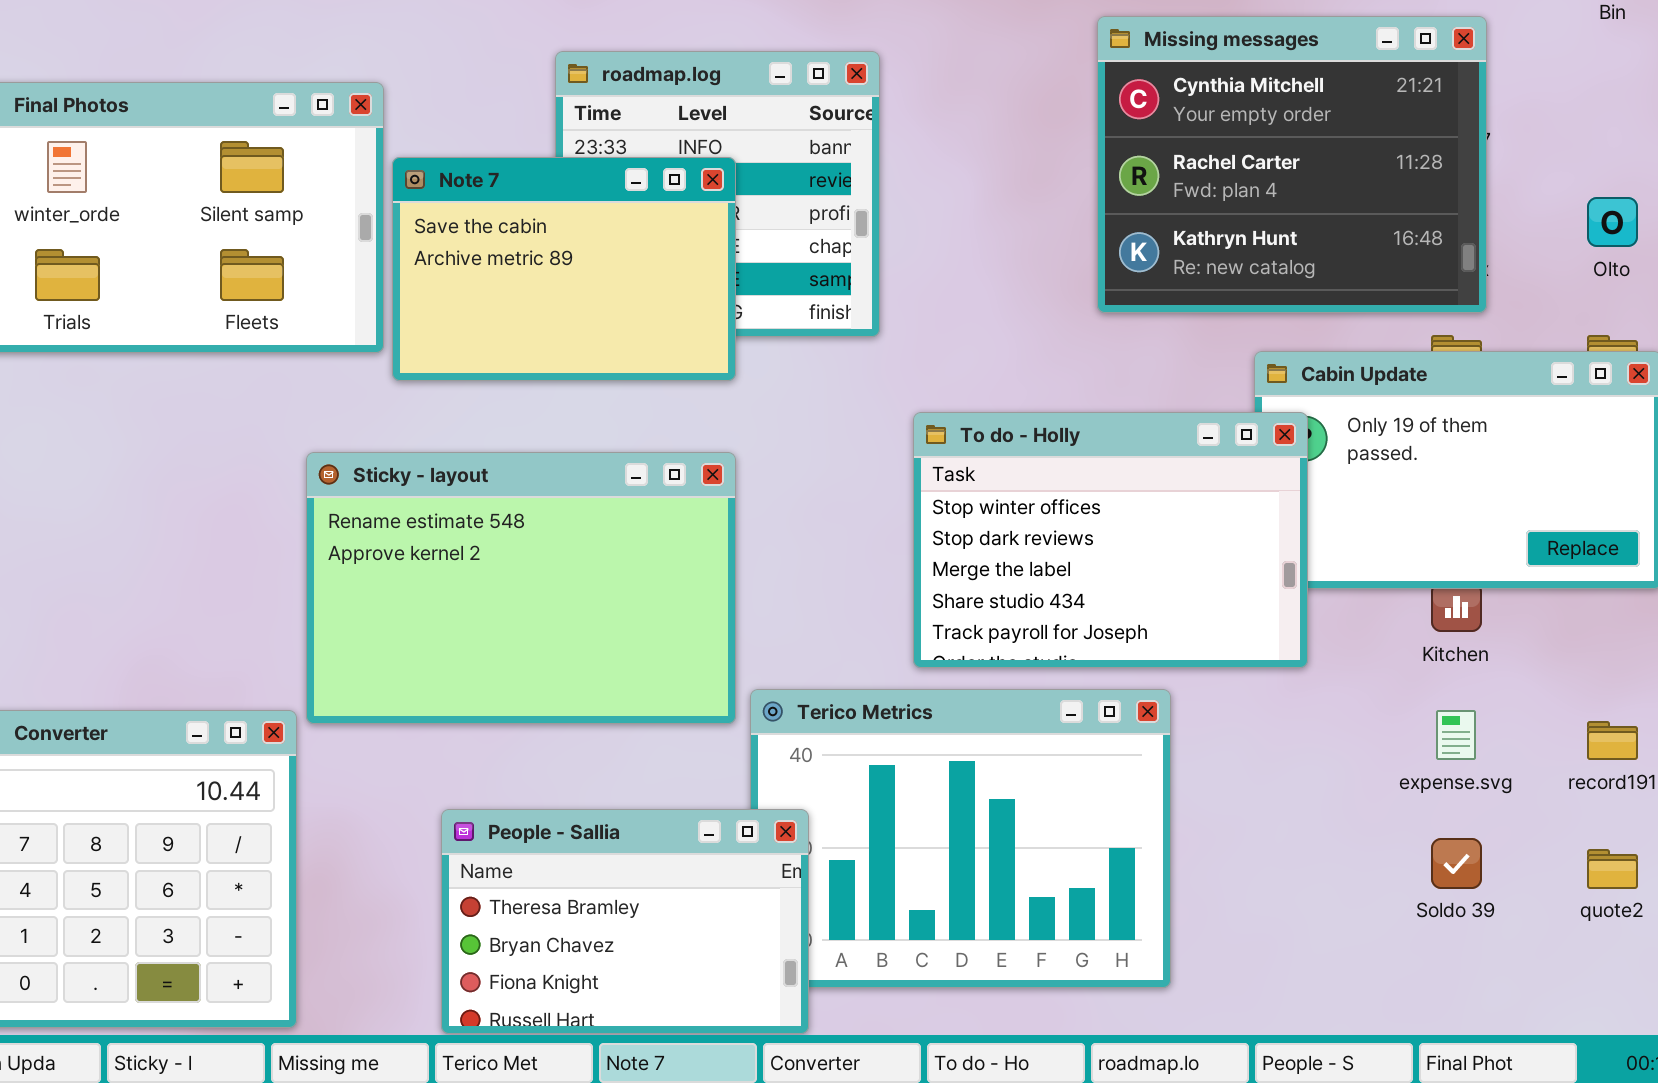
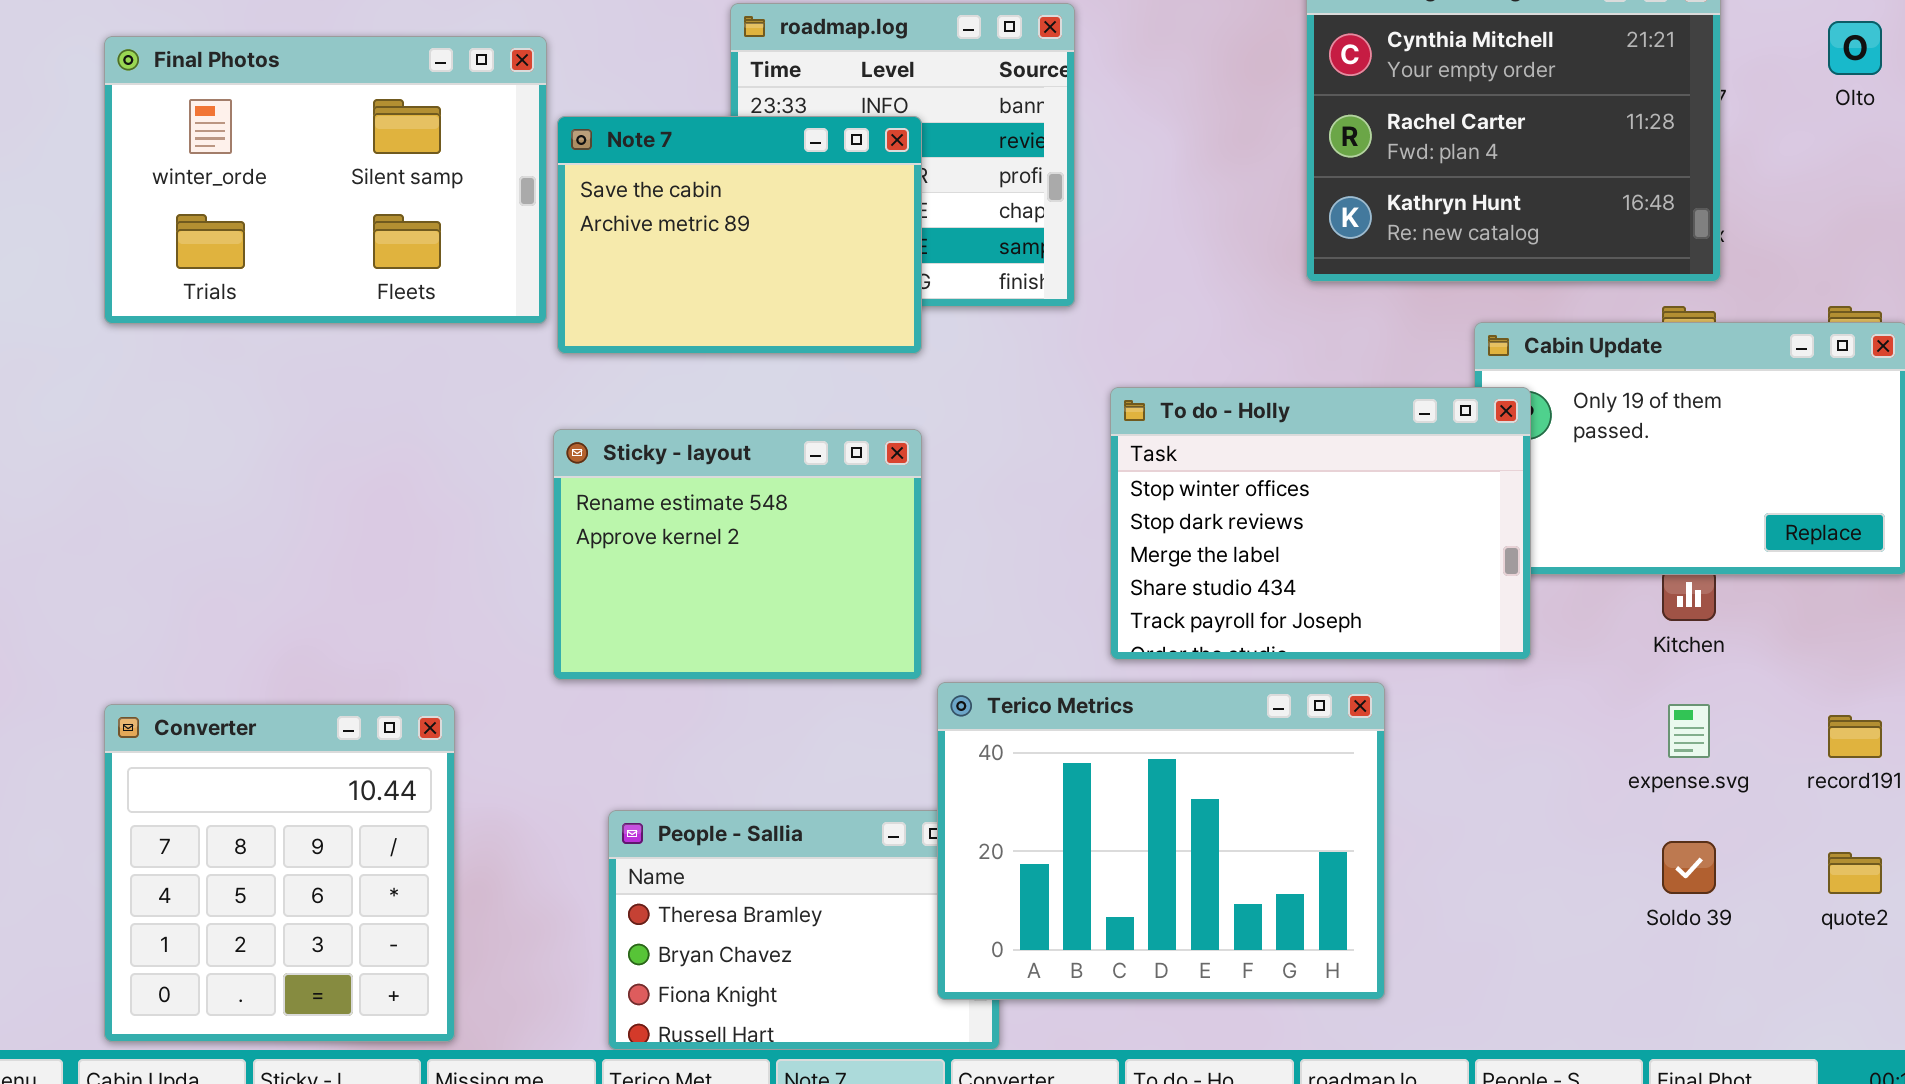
Olto: [1587,197,1638,247] -> [1828,21,1882,75], moved
Sticky - layout: [306,452,736,724] -> [553,429,922,680], resized
Terico Metrics: [750,689,1171,988] -> [937,682,1385,1000], raised

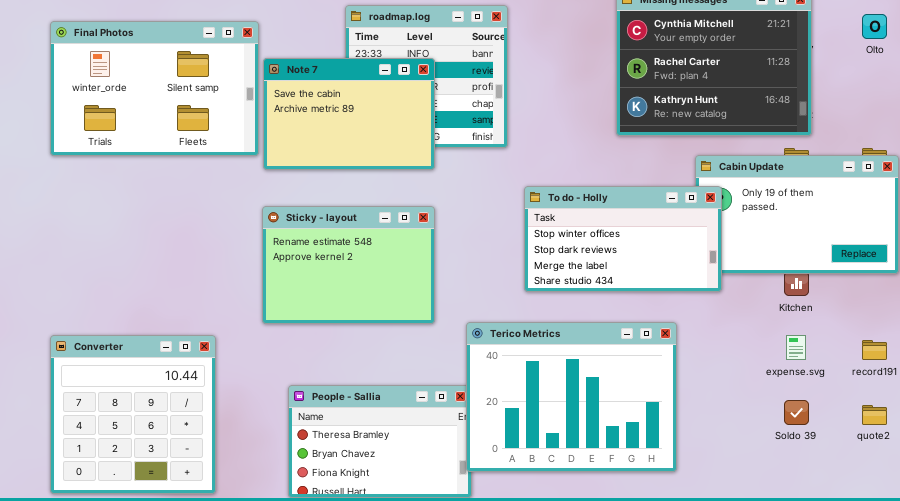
To do - Holly: [1110,387,1531,660] -> [524,186,722,292], resized
Terico Metrics: [937,682,1385,1000] -> [466,322,677,472], moved

